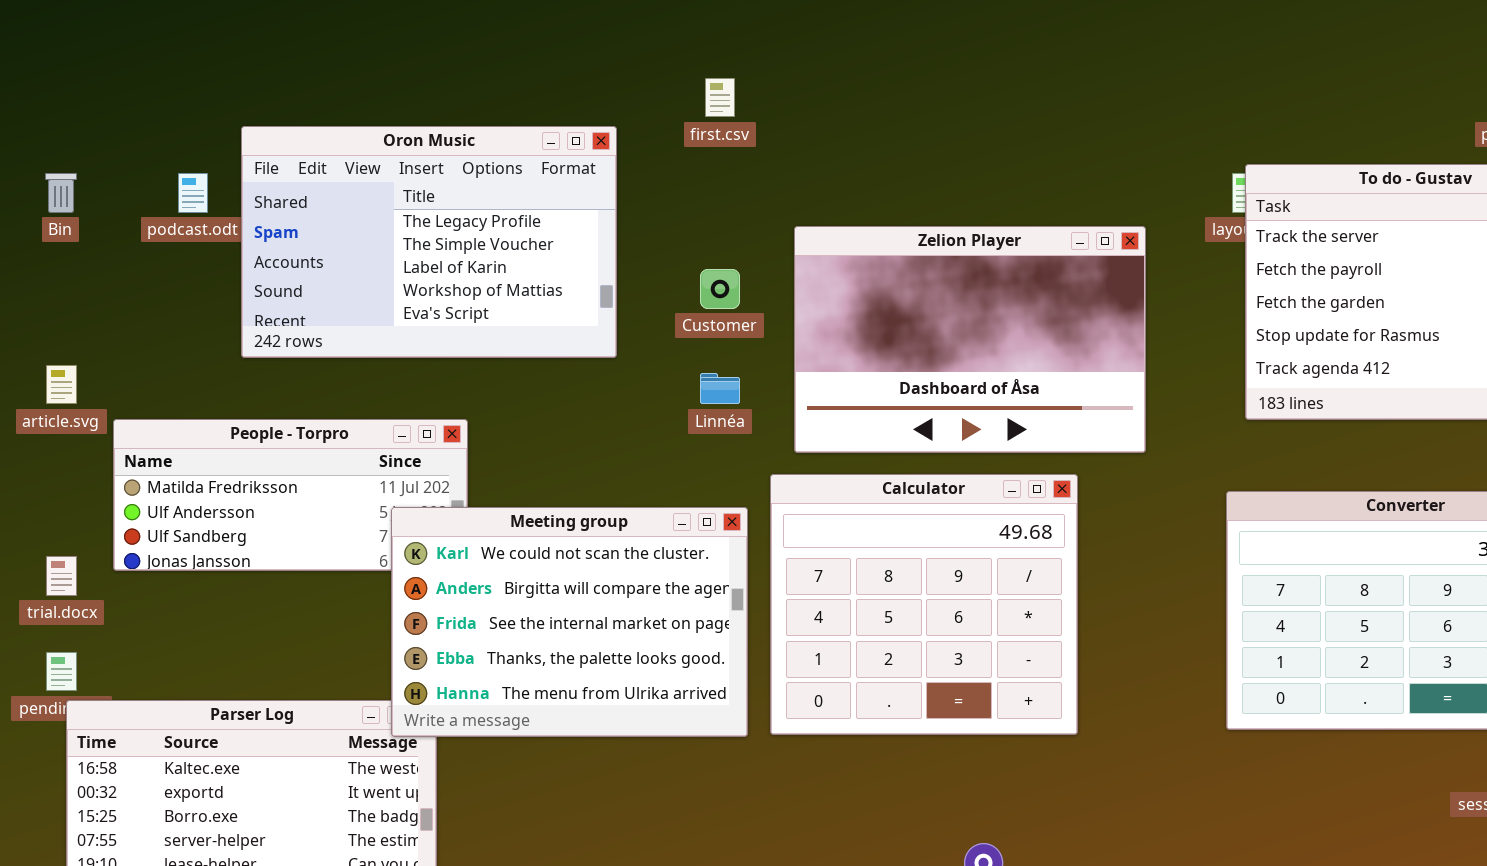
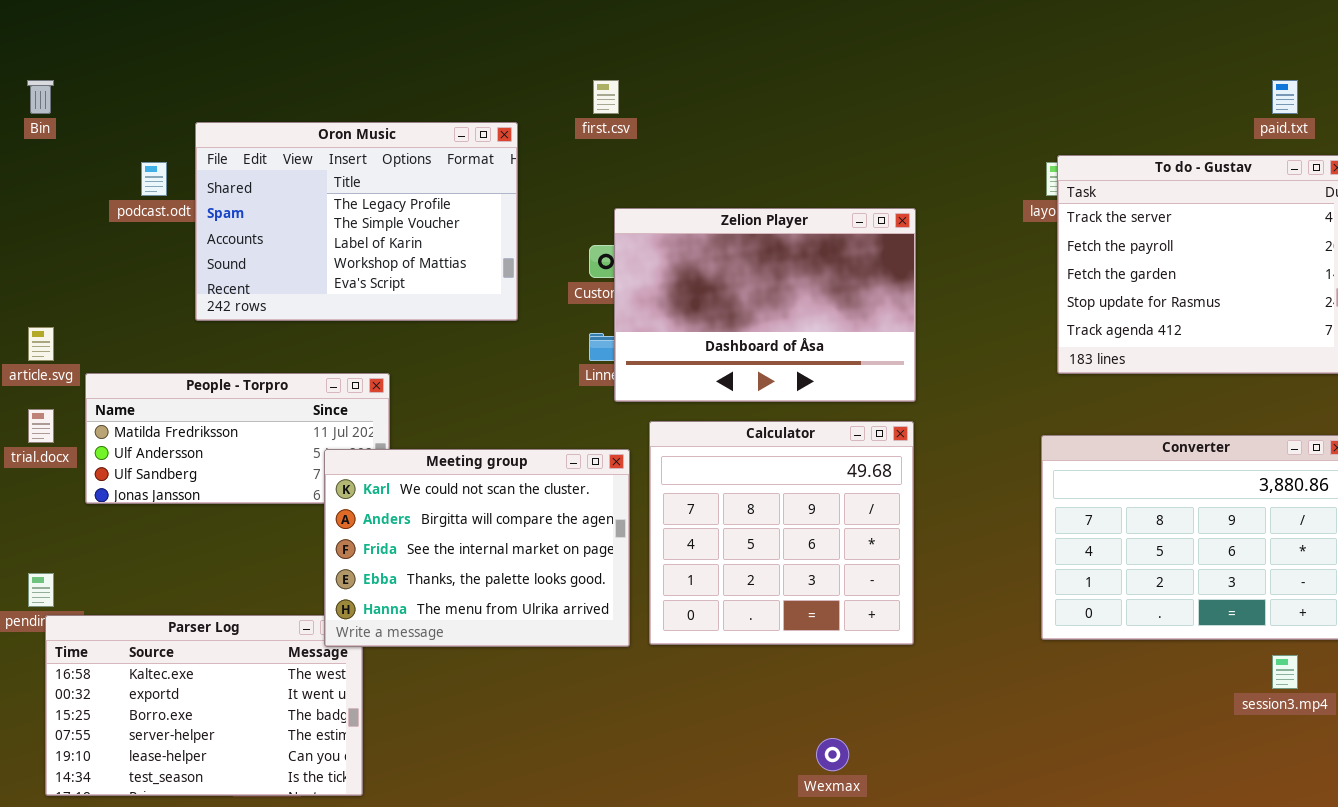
Bin: [45,173,77,213] -> [27,80,54,114], moved
Zelion Player: [794,226,1146,453] -> [614,208,916,402], moved
trial.docx: [46,556,77,596] -> [28,409,54,443], moved

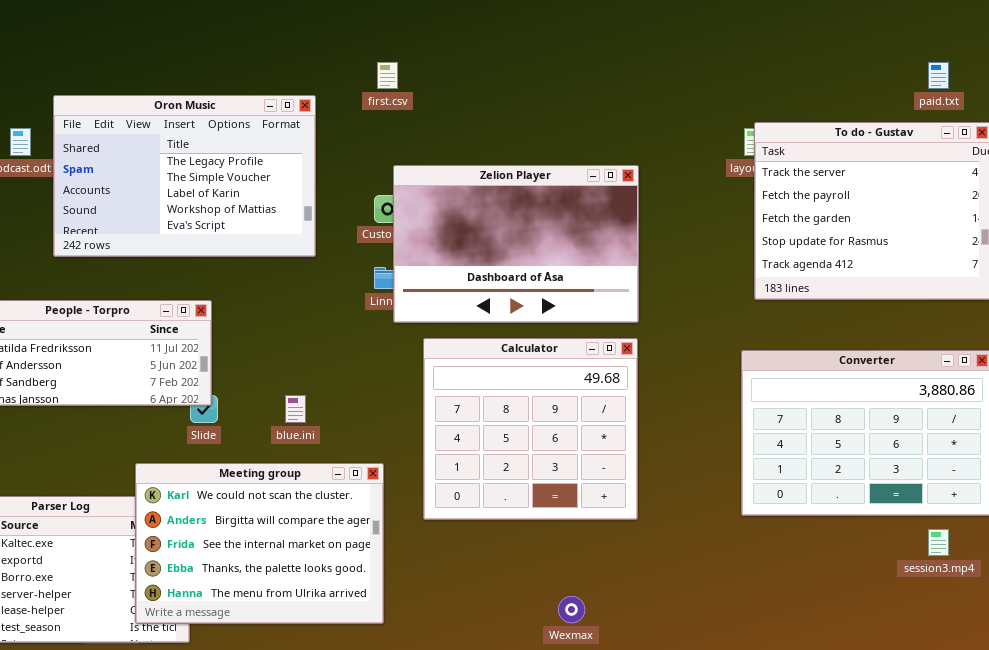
Meeting group: [324,449,630,647] -> [135,463,384,624], moved

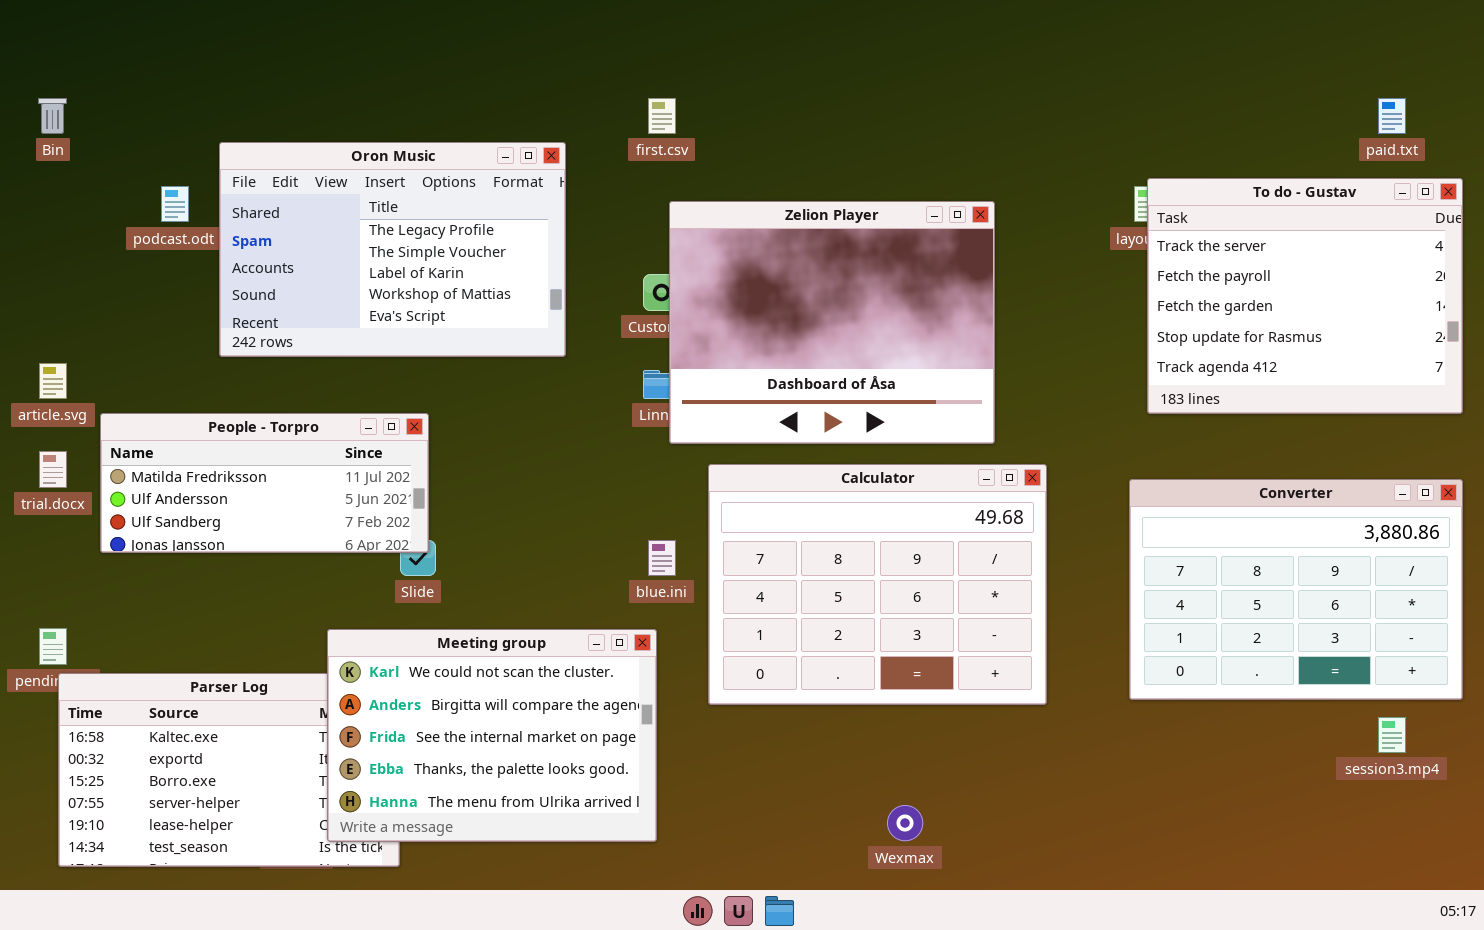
Zelion Player: [393,165,639,323] -> [669,201,995,444], resized
Calculator: [423,338,638,520] -> [708,464,1047,705], resized
blue.ini: [285,395,306,423] -> [648,540,676,576], moved

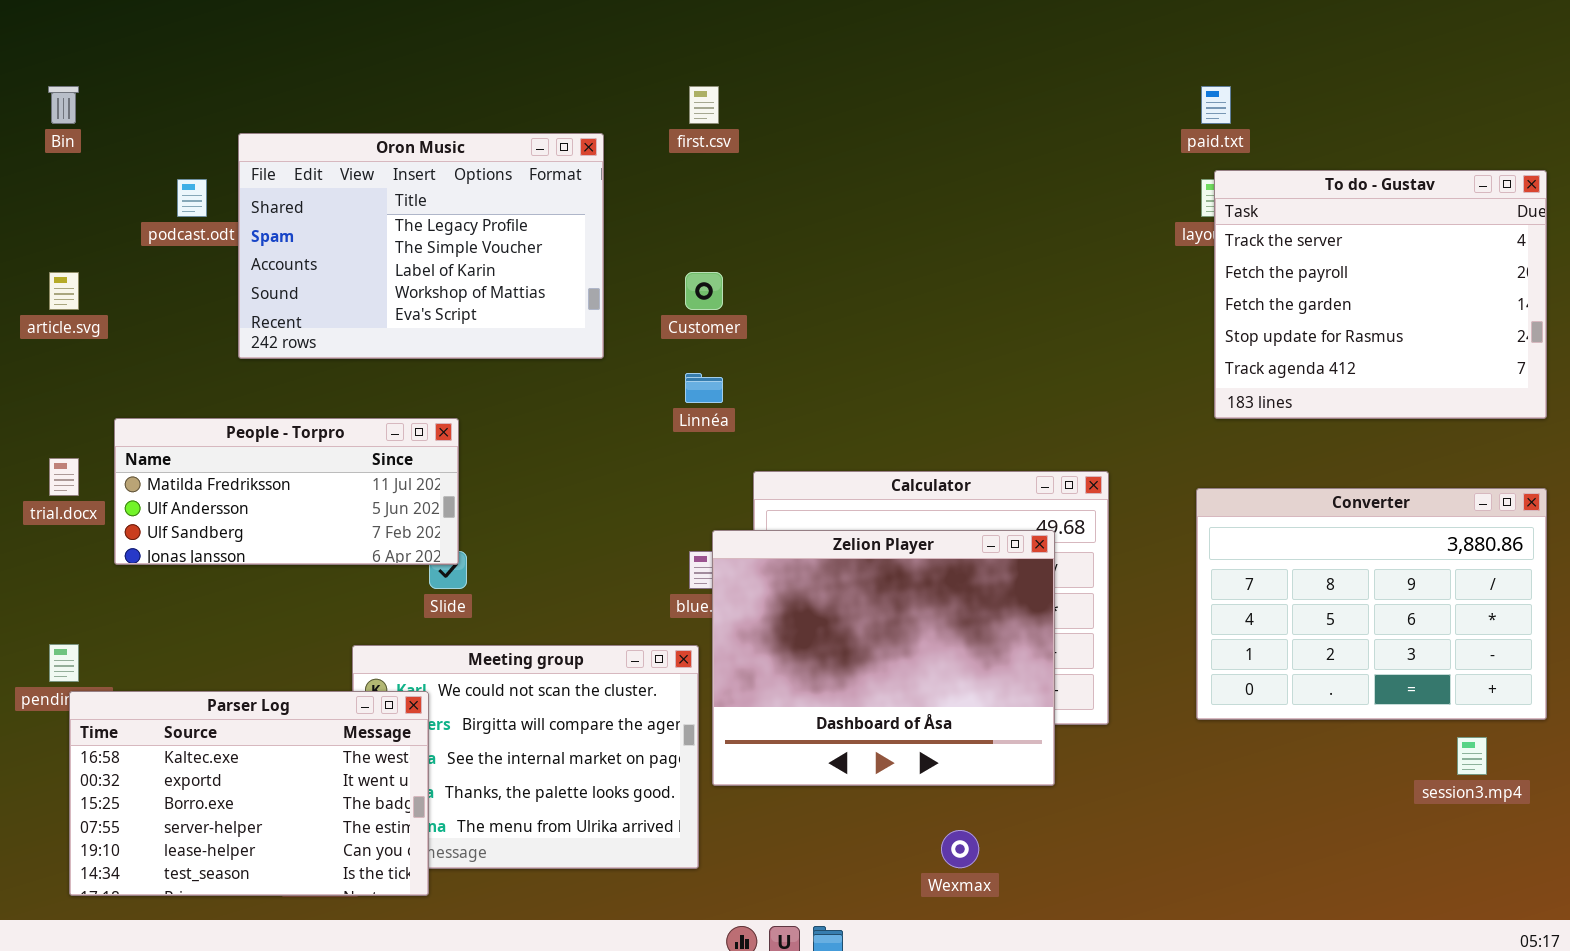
paid.txt: [1378,98,1406,134] -> [1201,86,1231,124], moved
Zelion Player: [669,201,995,444] -> [712,530,1055,786], moved
article.svg: [39,363,67,399] -> [49,272,79,310], moved
Parser Log: [58,673,400,867] -> [69,691,429,896], raised

